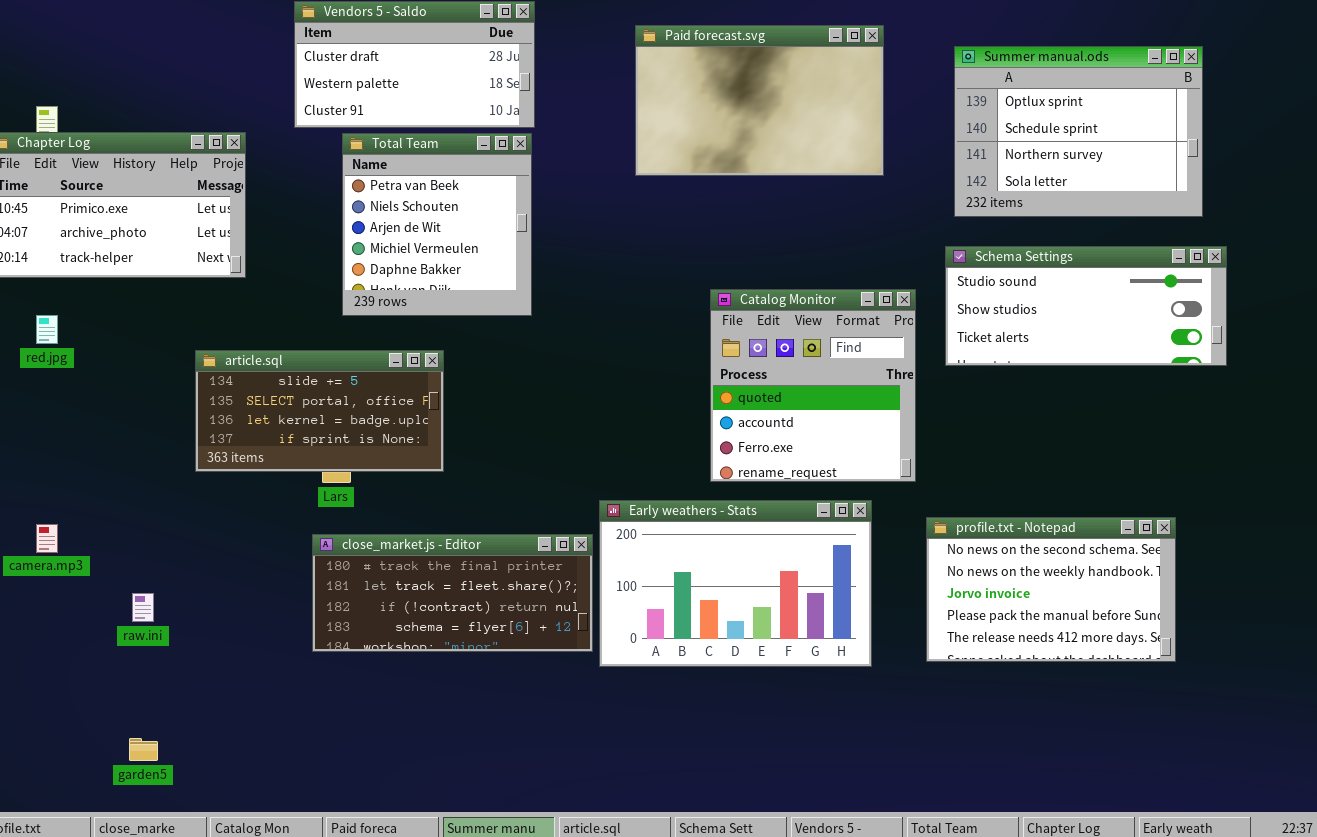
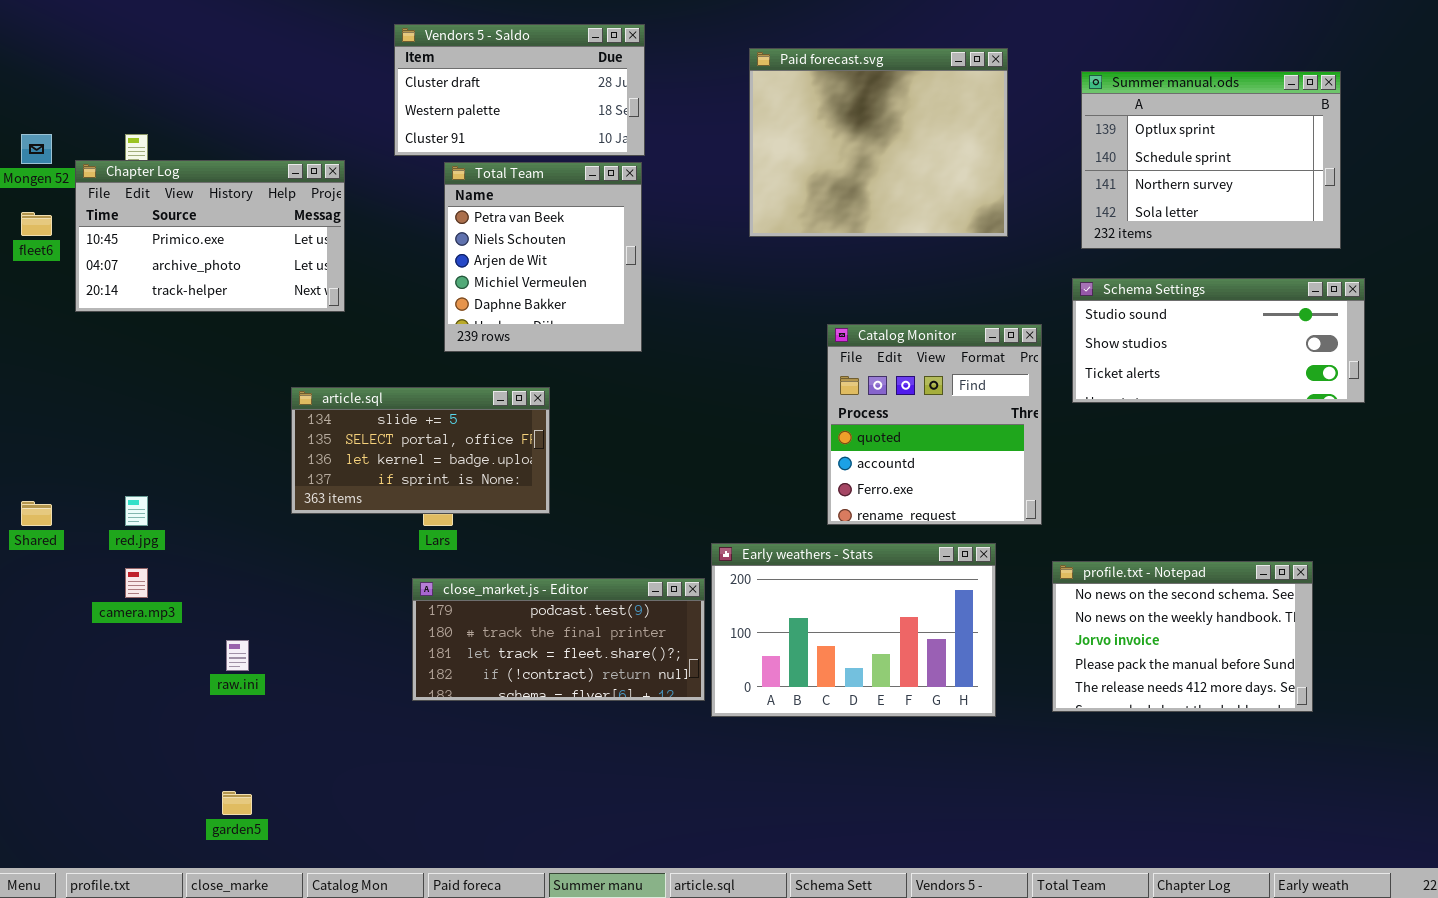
Paid forecast.svg: [635,25,884,176] -> [749,48,1008,237], resized
red.jpg: [36,315,58,344] -> [125,496,148,526], moved
close_market.js - Editor: [312,534,593,652] -> [412,578,705,701], scrolled up 1 row

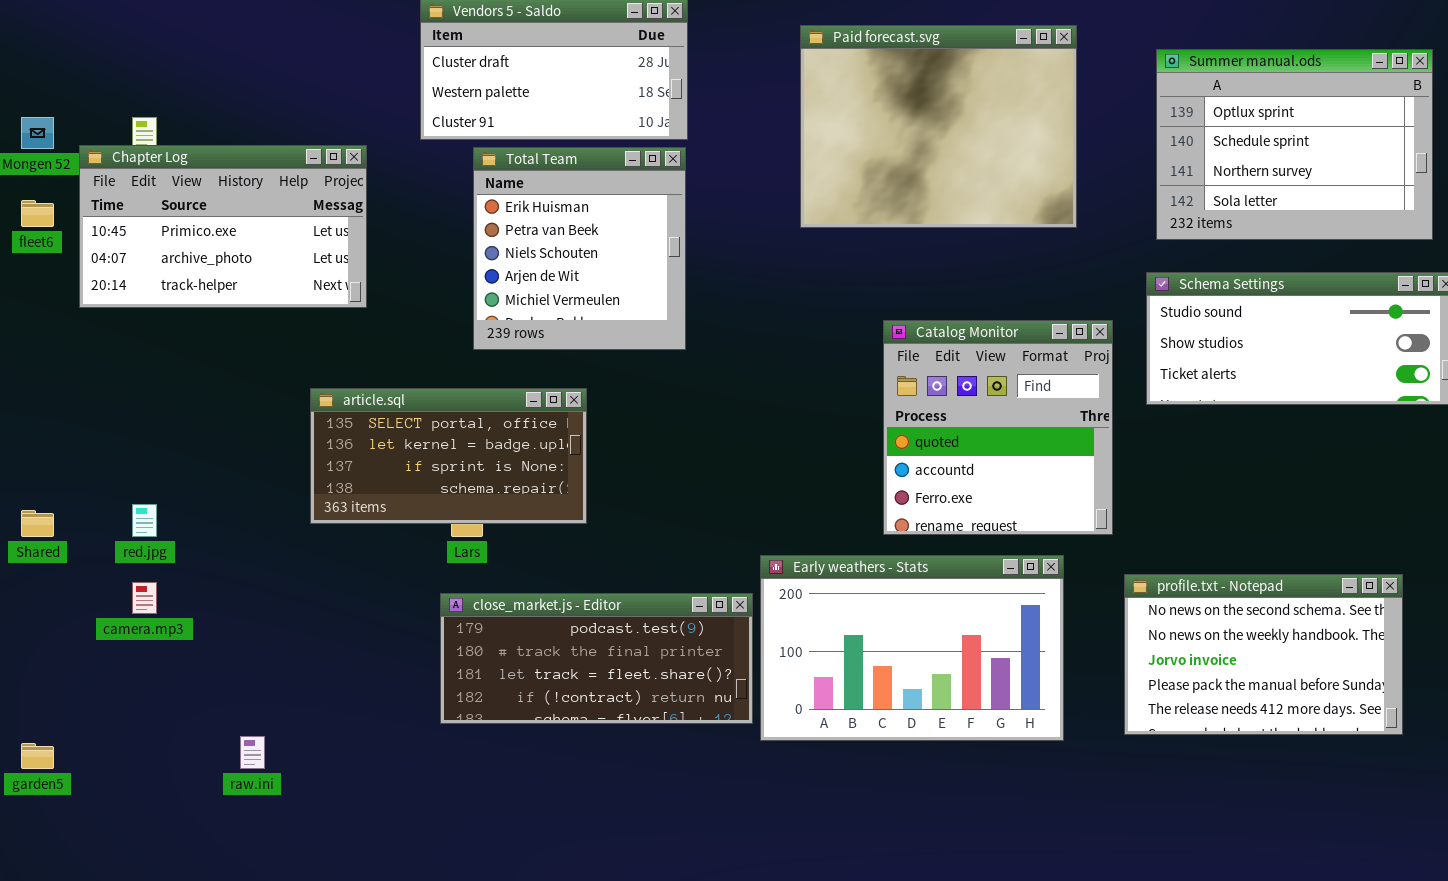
Total Team: [444,162,642,352] -> [473,147,686,350], scrolled up 1 row
article.sql: [291,387,550,514] -> [310,388,587,524], scrolled down 1 row
raw.ini: [226,640,249,671] -> [240,736,265,769], moved
garden5: [222,791,252,815] -> [21,743,54,769], moved

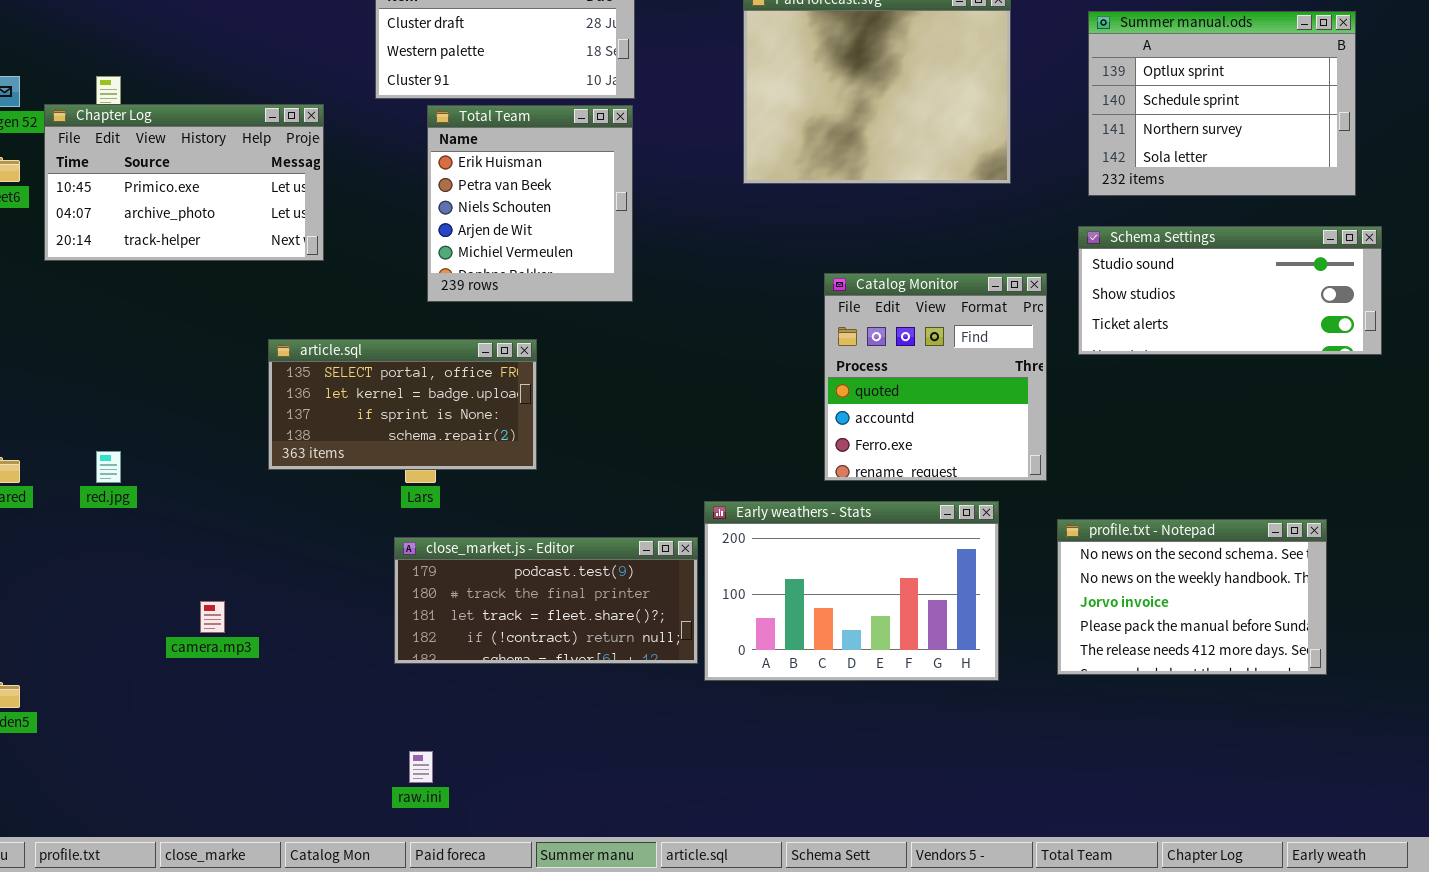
camera.mp3: [132,582,157,614] -> [200,601,225,633], moved
raw.ini: [240,736,265,769] -> [409,751,433,783], moved

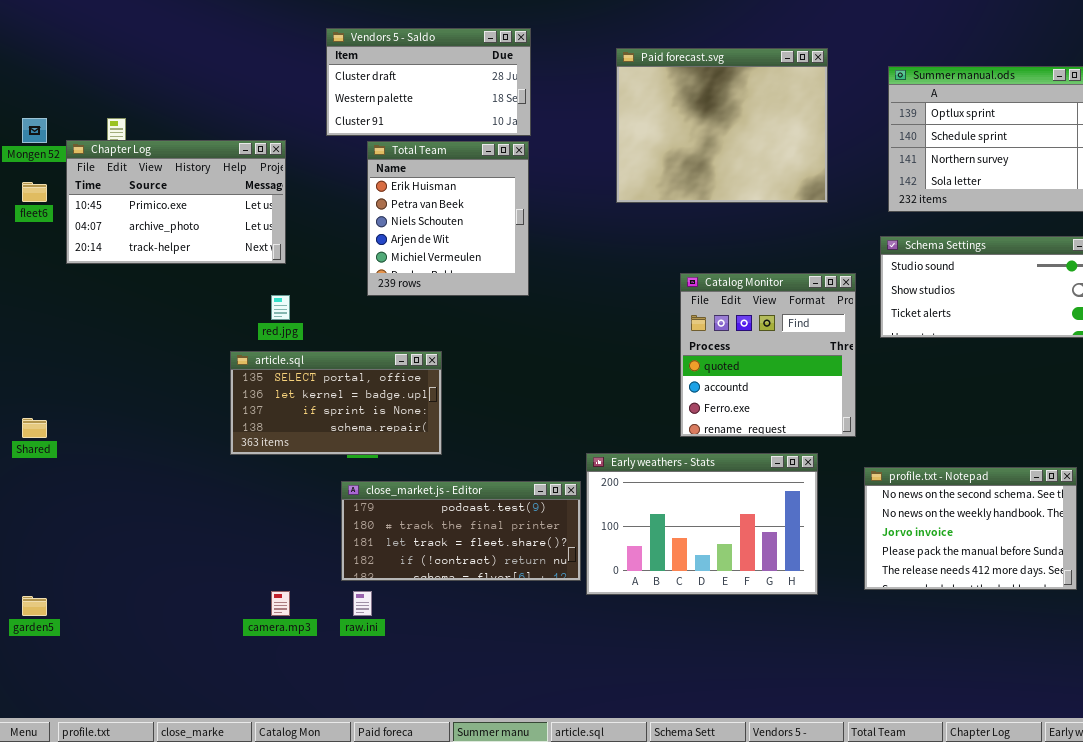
article.sql: [268,339,537,470] -> [230,351,442,455], moved
red.jpg: [96,451,121,483] -> [271,295,290,320], moved
camera.mp3: [200,601,225,633] -> [271,591,290,616], moved
raw.ini: [409,751,433,783] -> [353,591,372,616], moved

